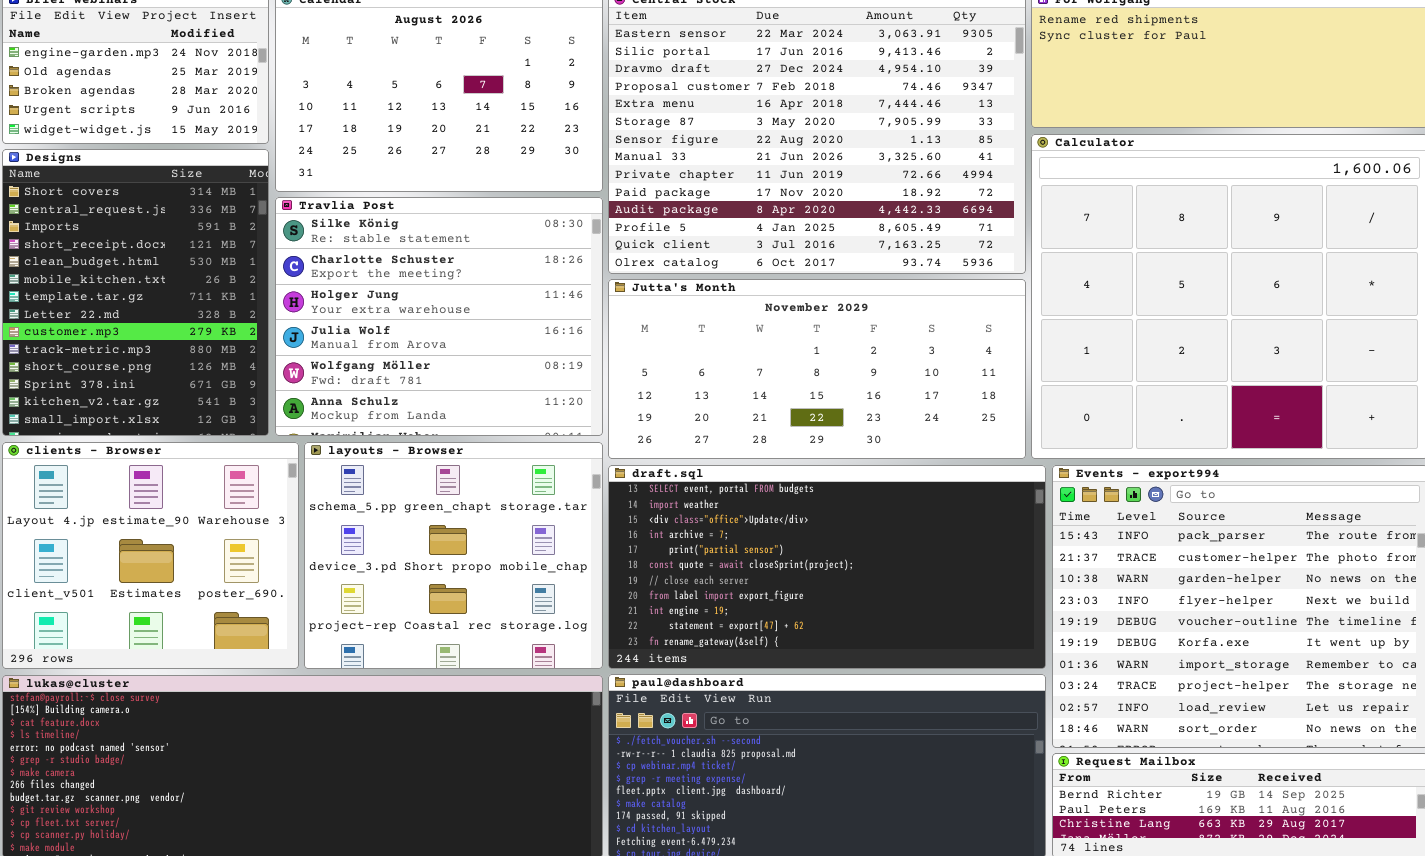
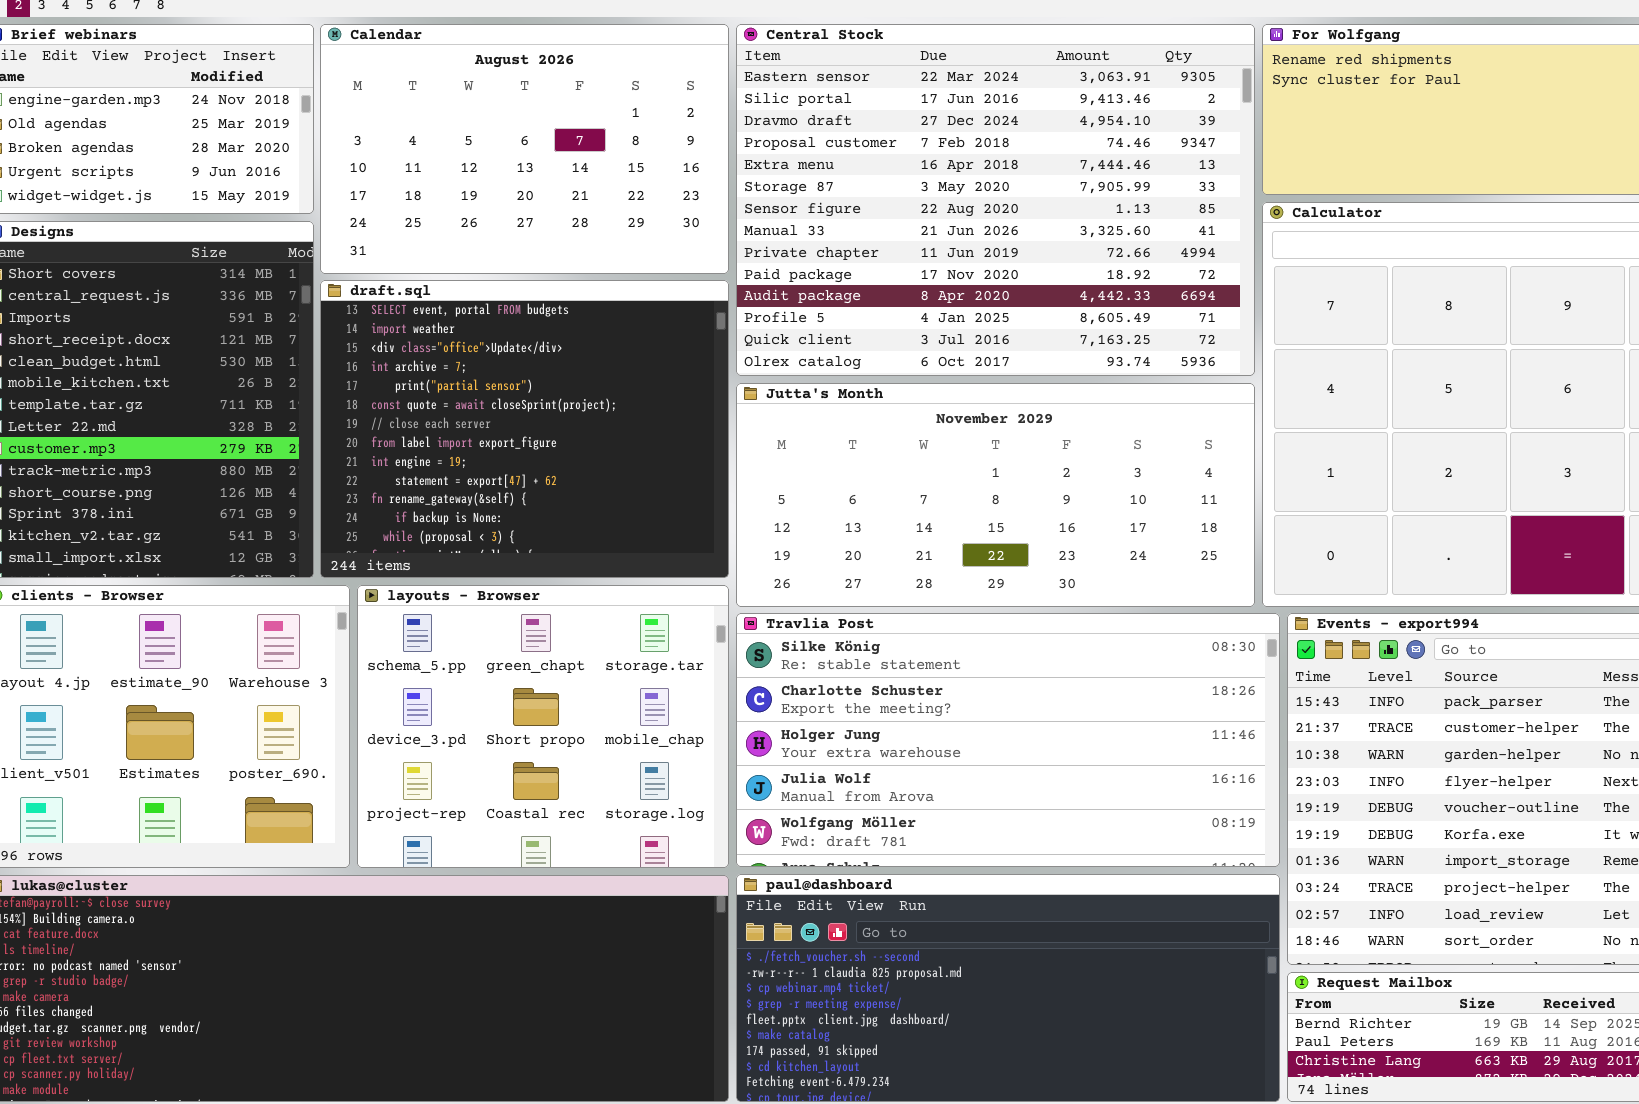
Travlia Post: [275,197,603,436] -> [736,613,1280,867], moved, resized
draft.sql: [608,465,1046,669] -> [320,280,729,578], moved, resized

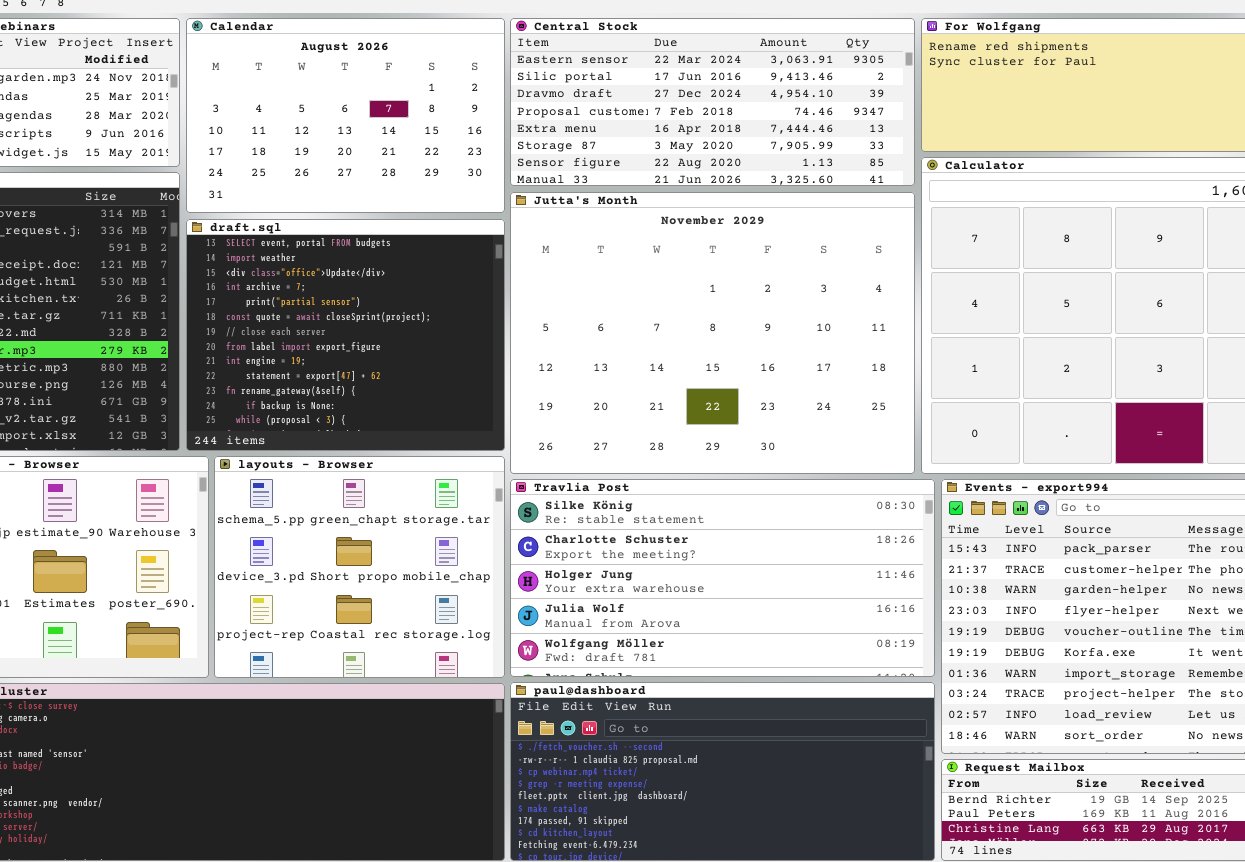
Central Stock: [736,24,1255,376] -> [510,18,915,186], resized
Jutta's Month: [736,383,1255,607] -> [510,192,915,474], resized

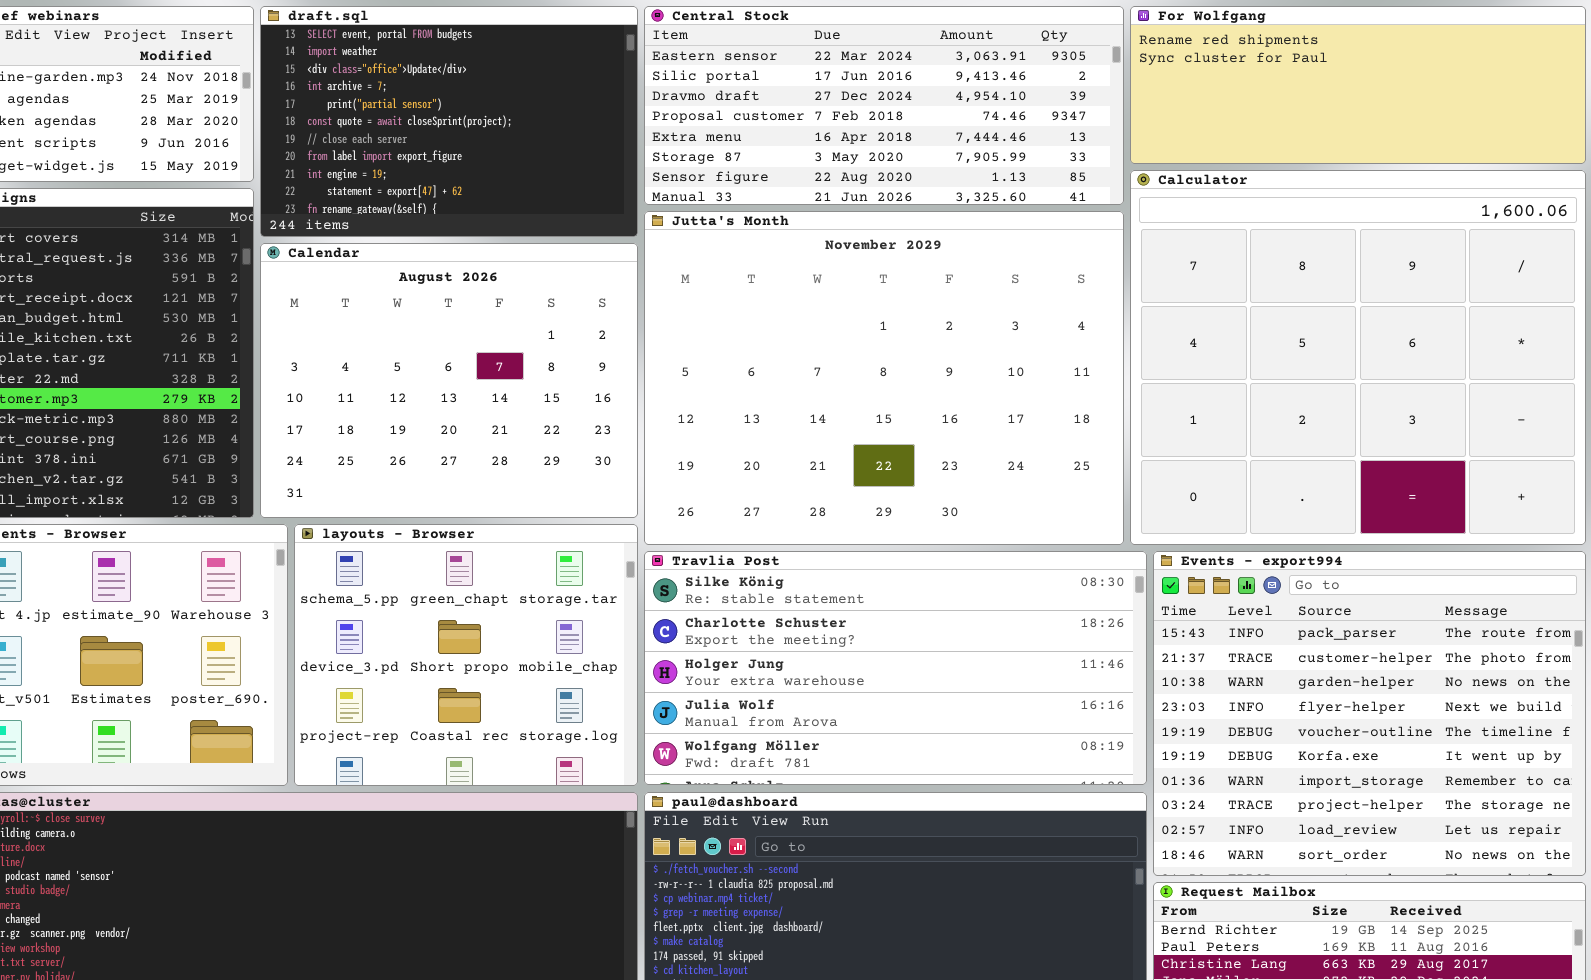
Calendar: [186,18,505,213] -> [260,243,638,518], moved, resized
draft.sql: [186,219,505,451] -> [260,6,638,237], moved, resized

